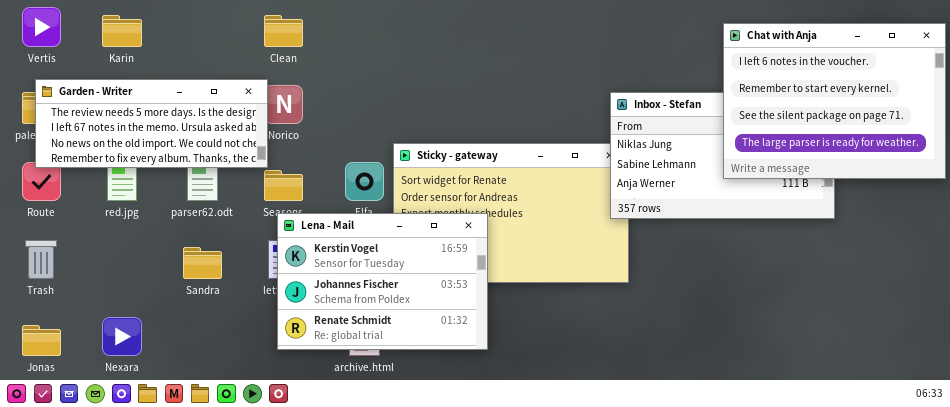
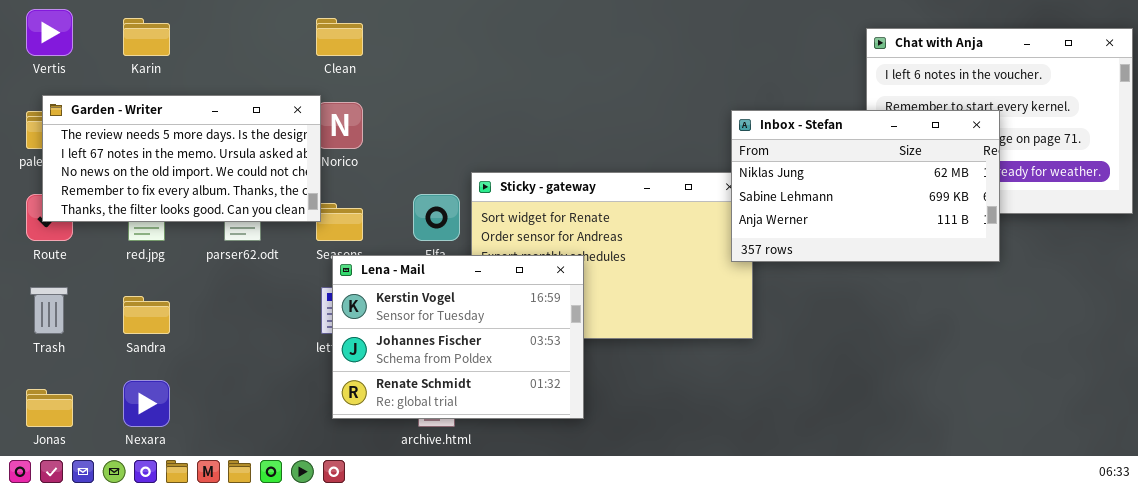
Garden - Writer: [35,79,268,168] -> [42,95,321,222], resized
Inbox - Stefan: [610,92,835,219] -> [731,110,1000,262], raised
Sandra: [183,247,222,279] -> [123,296,170,334], moved

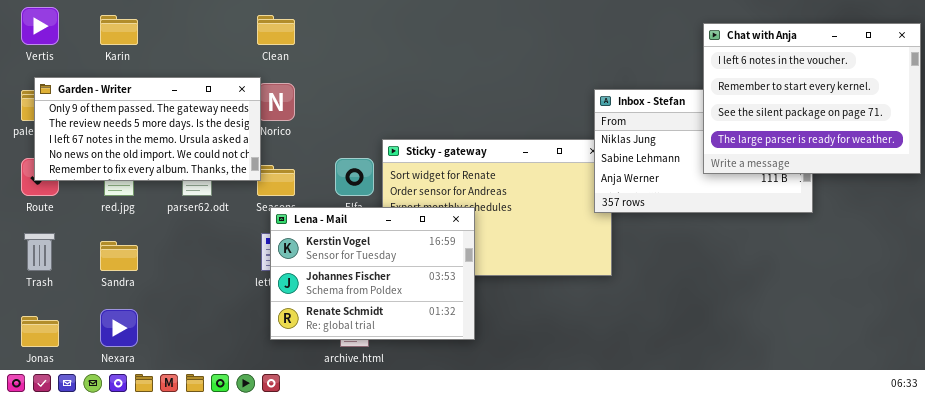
Chat with Anja: [866,28,1133,214] -> [703,23,921,174], raised
Garden - Writer: [42,95,321,222] -> [34,77,261,181], scrolled up 1 row

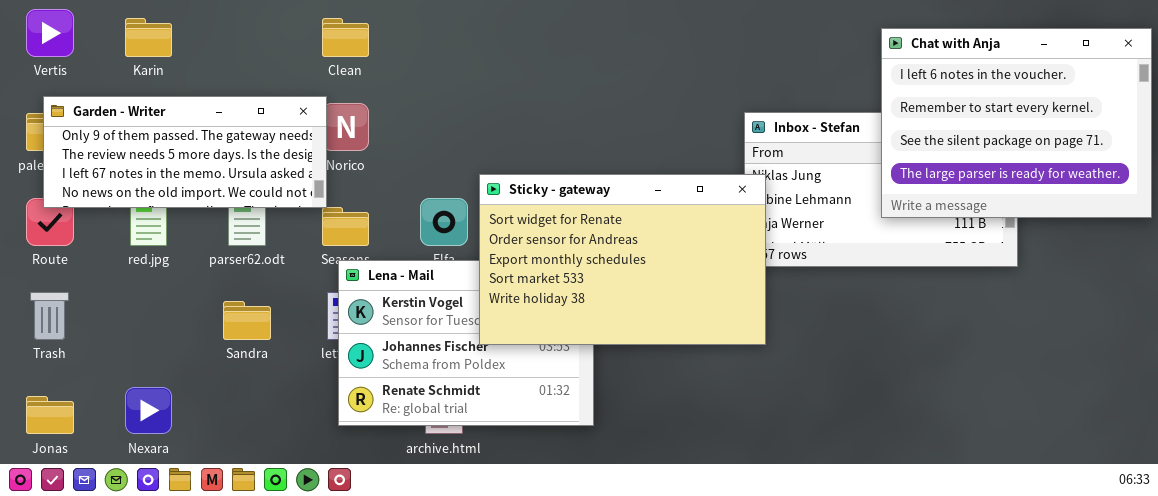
Garden - Writer: [34,77,261,181] -> [43,96,327,208], resized
Sticky - gateway: [382,139,612,276] -> [479,174,766,345], raised
Sandra: [100,241,138,271] -> [223,301,271,340], moved

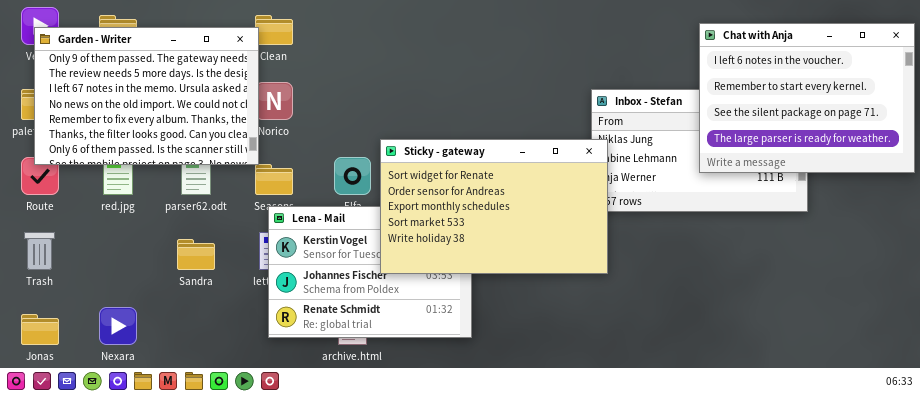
Garden - Writer: [43,96,327,208] -> [34,27,259,165], resized

